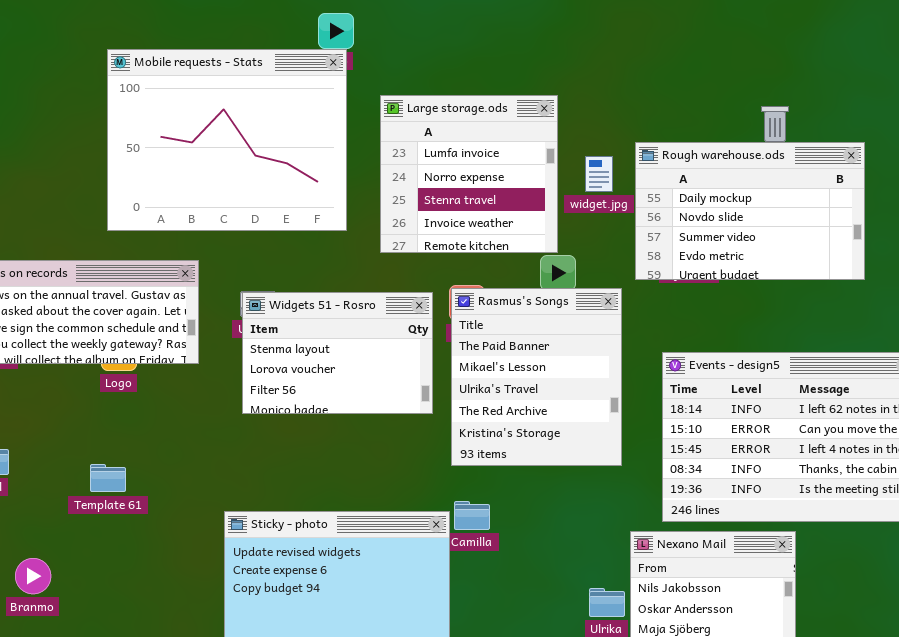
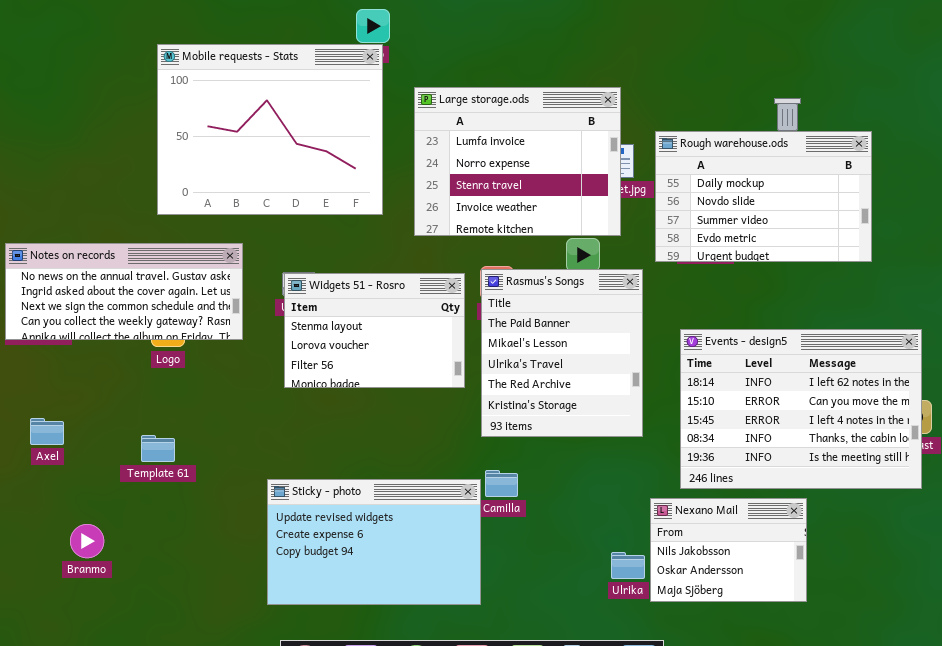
Large storage.ods: [380,95,558,253] -> [414,87,621,236], resized

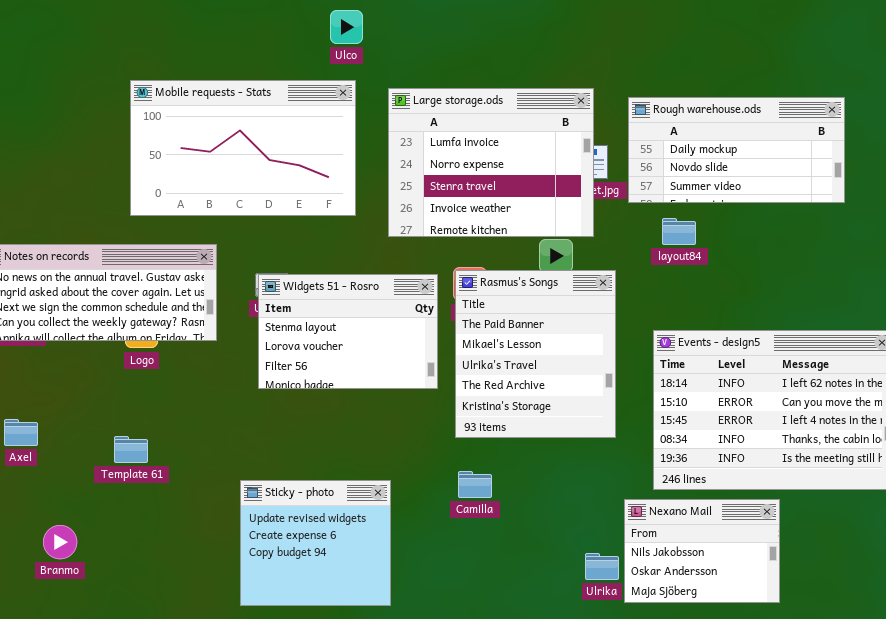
Mobile requests - Stats: [157,44,383,215] -> [130,80,356,216], resized
Rough warehouse.ods: [655,131,872,262] -> [628,97,845,203], moved, resized
Sticky - photo: [267,479,481,605] -> [240,480,391,606], resized

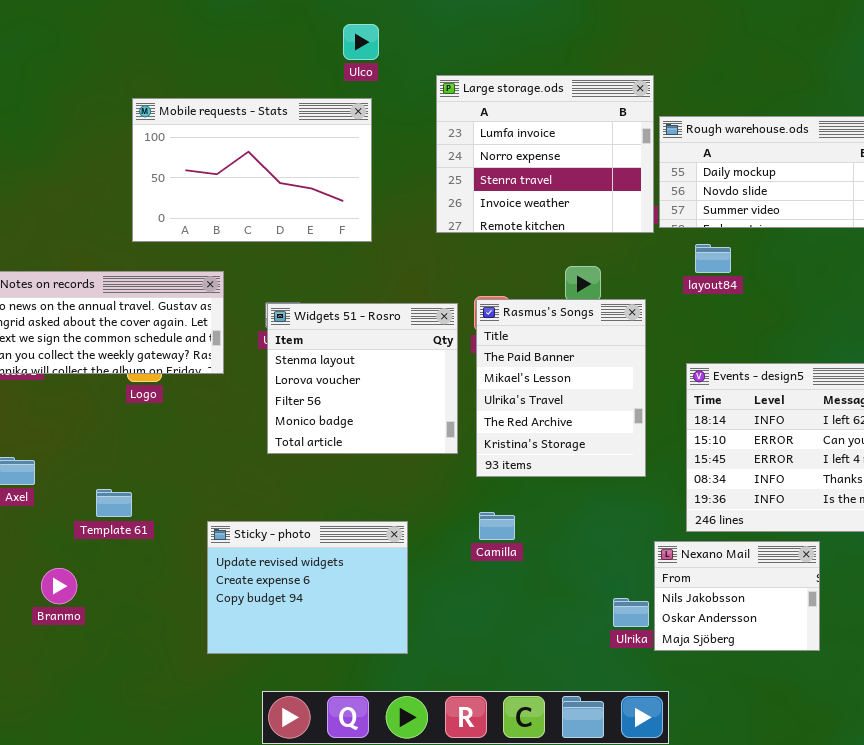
Large storage.ods: [388,88,594,237] -> [436,75,654,233], moved
Widgets 51 - Rosro: [258,274,438,389] -> [267,303,458,454], resized
Template 61: [114,436,148,463] -> [96,489,132,517], moved
Sticky - photo: [240,480,391,606] -> [207,521,408,654], resized

